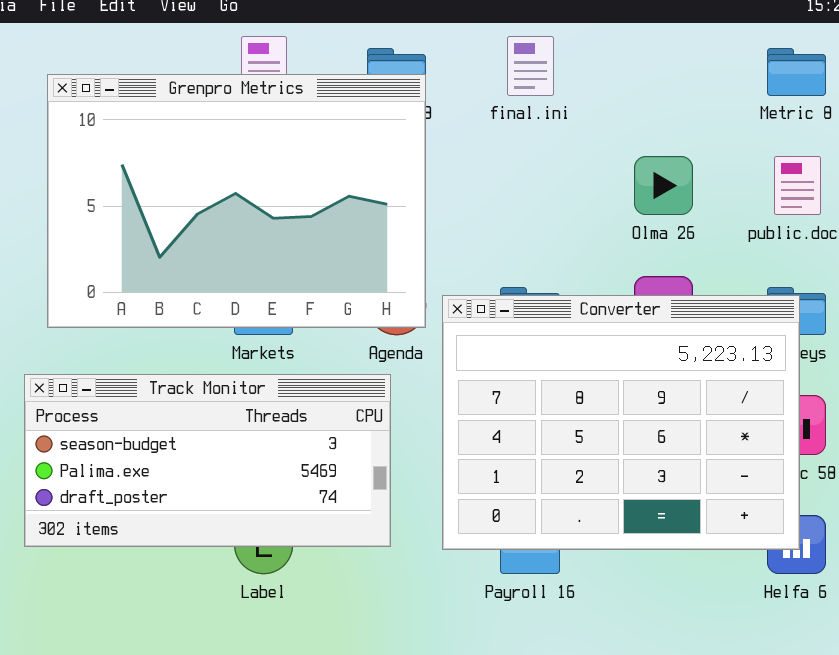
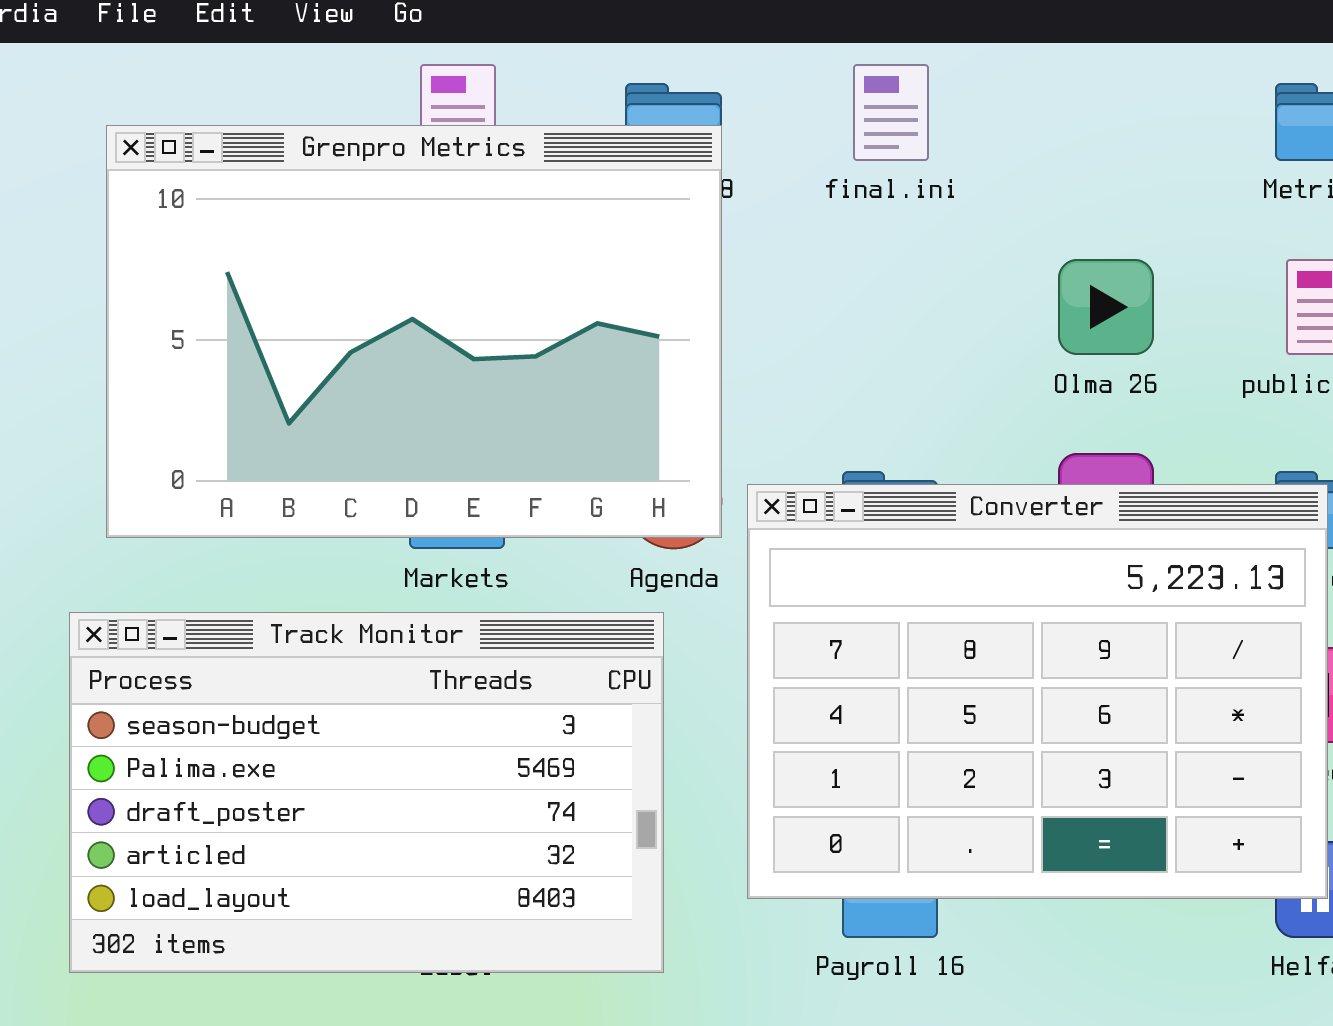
Track Monitor: [24,374,391,547] -> [69,612,664,973], resized

